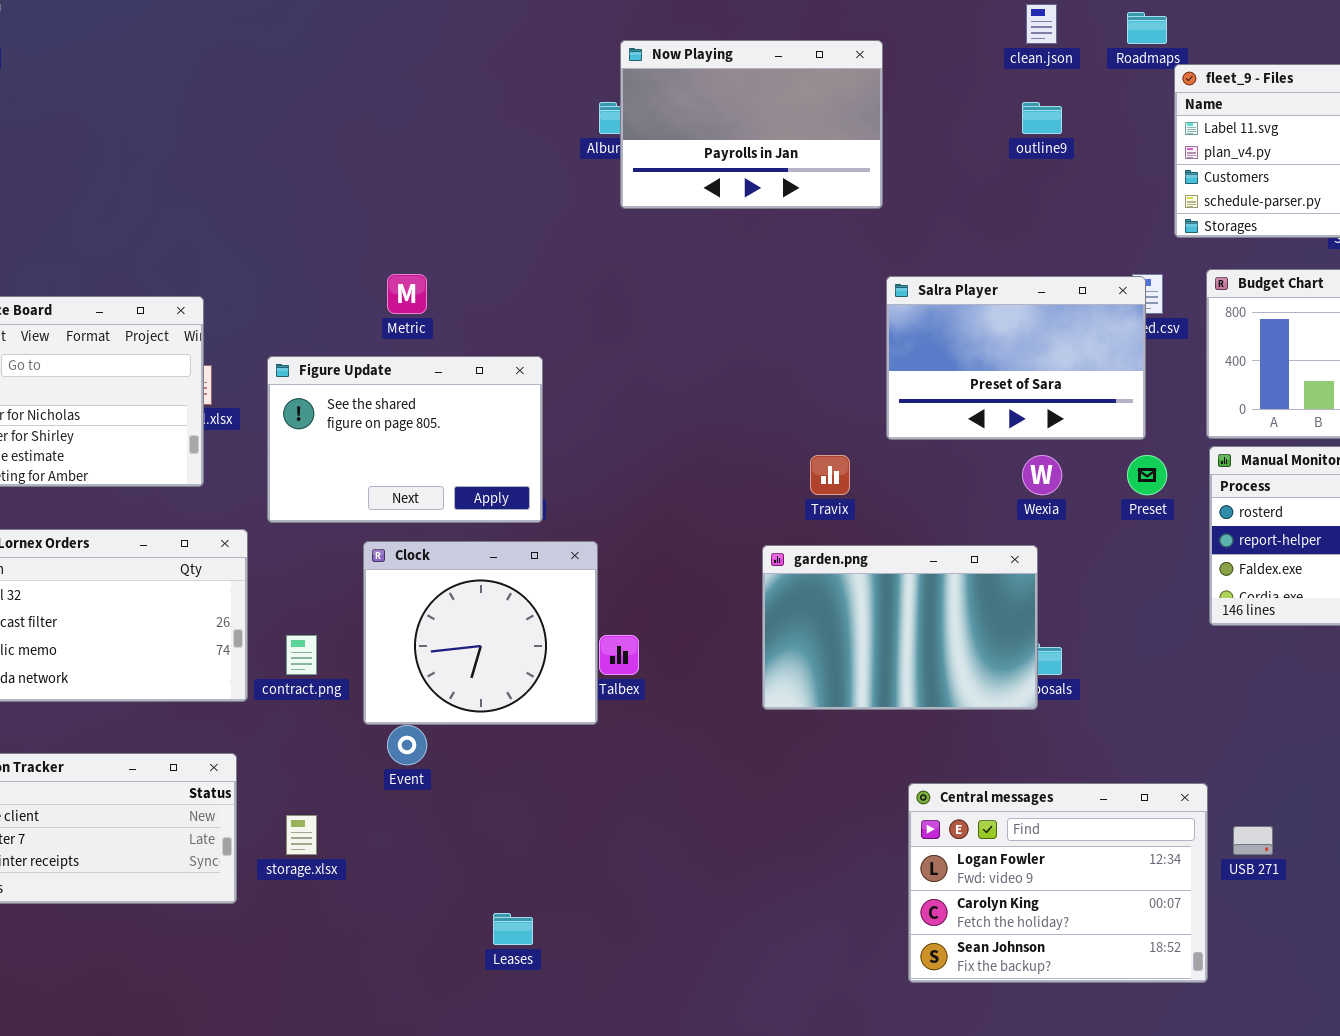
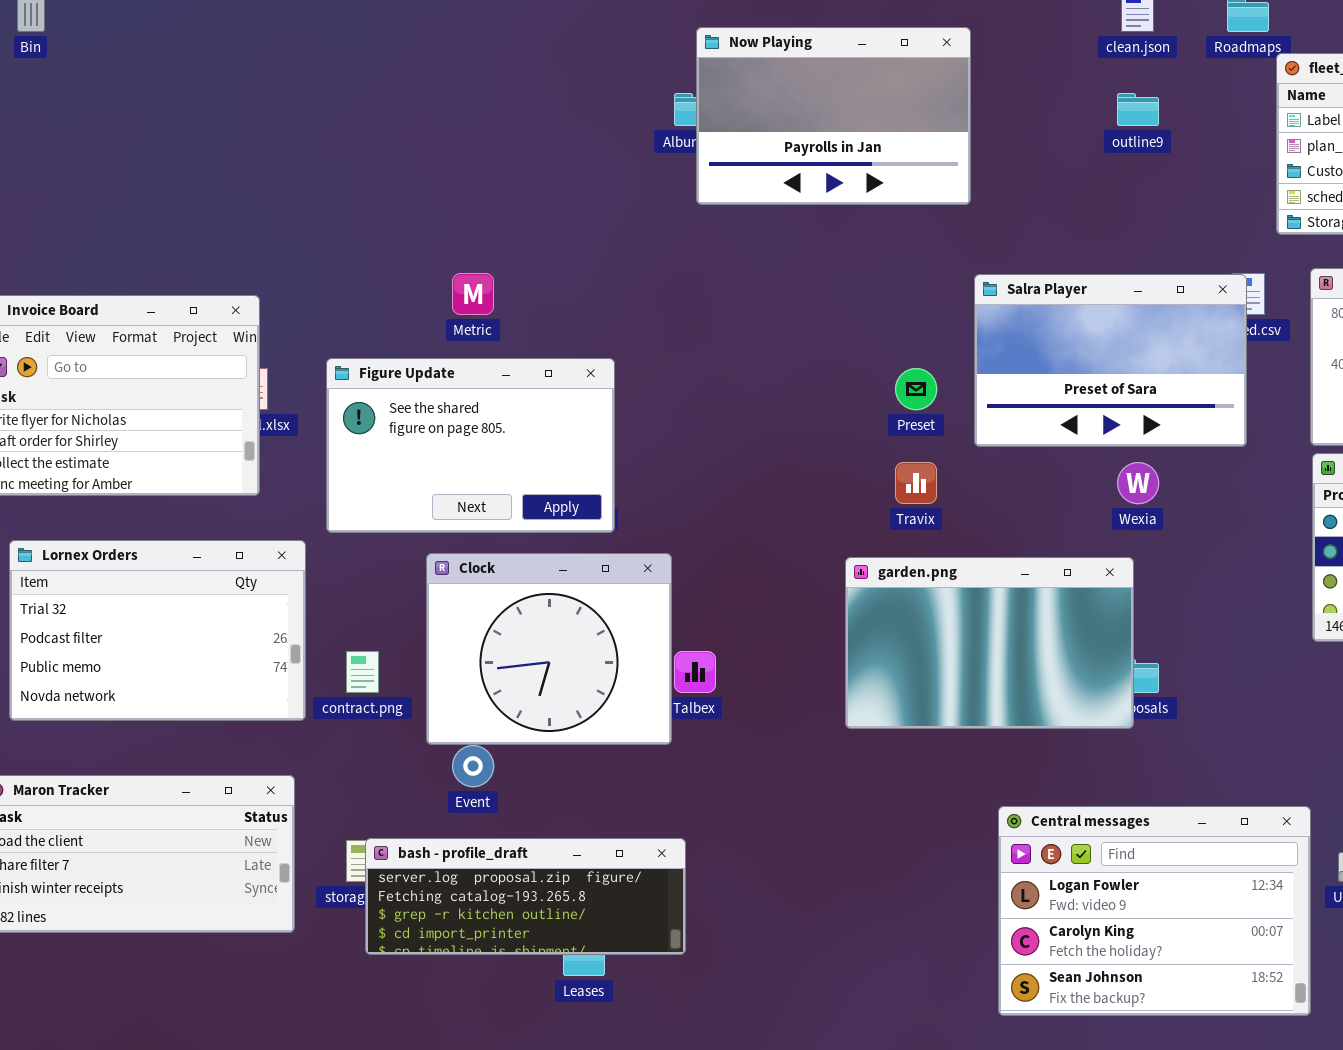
Preset: [1127,455,1167,495] -> [895,368,937,410], moved
bash - profile_draft: none -> [365,838,686,955], opened

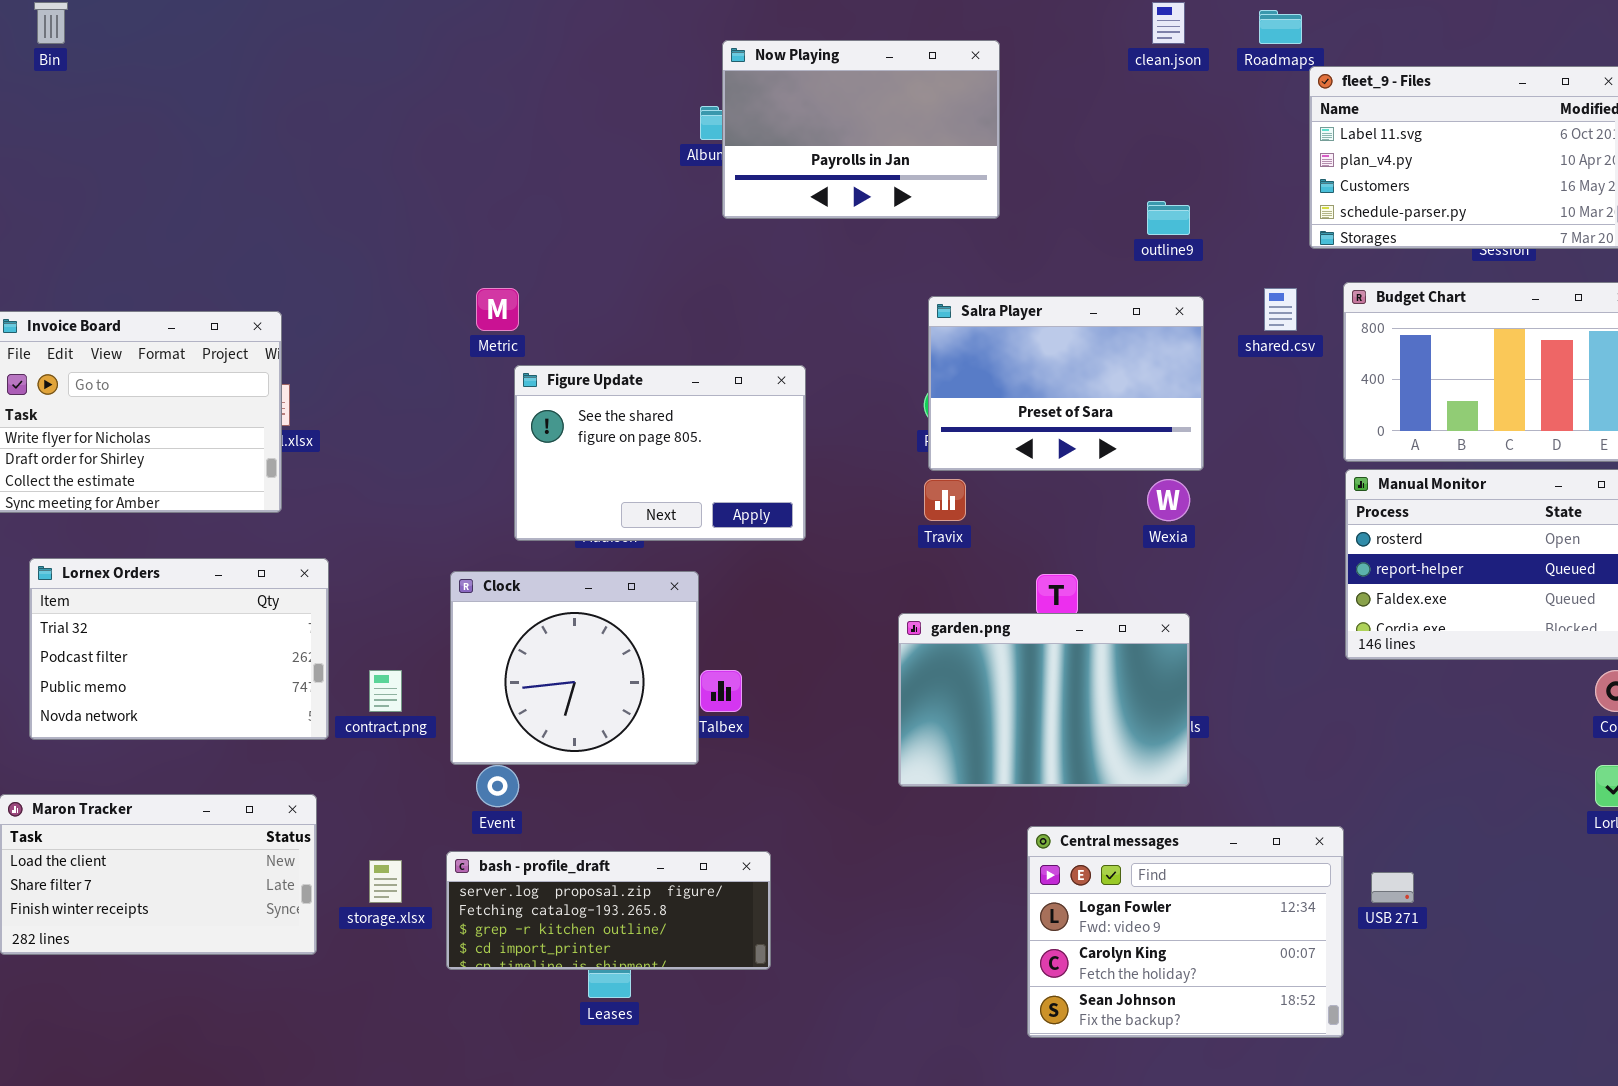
outline9: [1117,93,1159,126] -> [1147,201,1190,235], moved
Salra Player: [974,274,1247,447] -> [928,296,1204,471], moved
Figure Update: [326,358,615,533] -> [514,365,806,541], moved
garden.png: [845,557,1134,729] -> [898,613,1190,787], moved
bash - profile_draft: [365,838,686,955] -> [446,851,771,970], moved

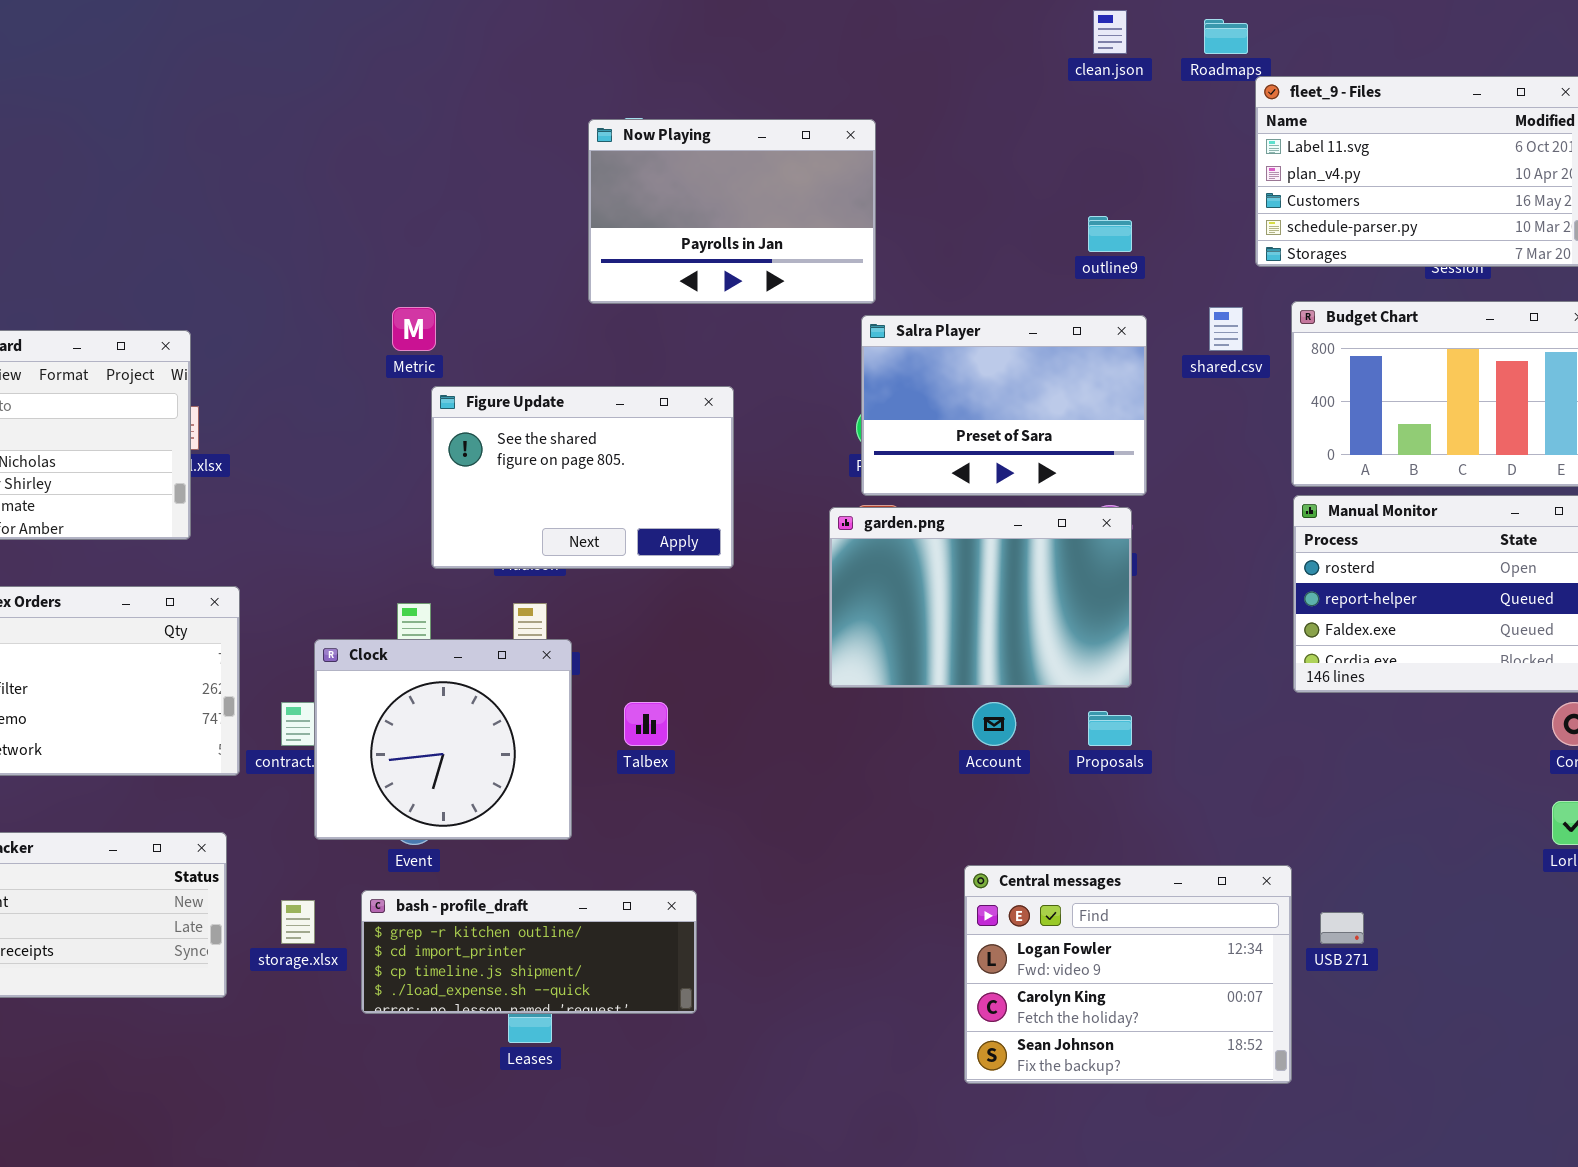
Now Playing: [722,40,1000,219] -> [588,119,876,304], moved
Clock: [450,571,699,765] -> [314,639,572,840], moved
garden.png: [898,613,1190,787] -> [829,507,1132,688], moved
bash - profile_draft: [446,851,771,970] -> [361,890,697,1014], scrolled down 2 rows

